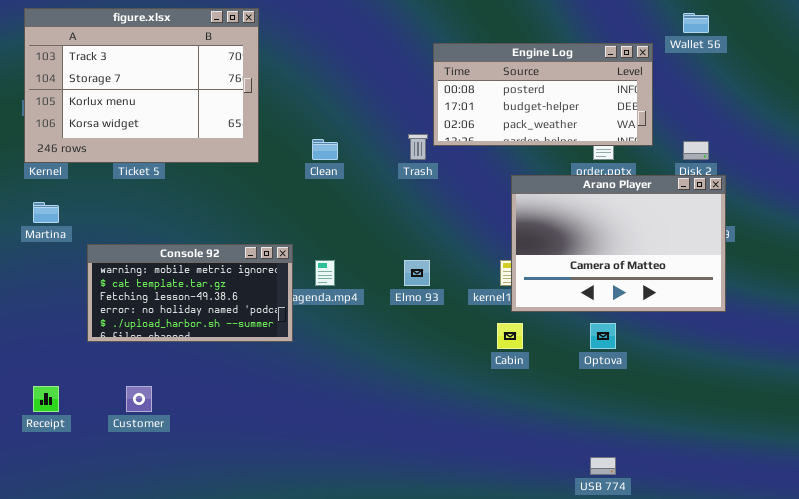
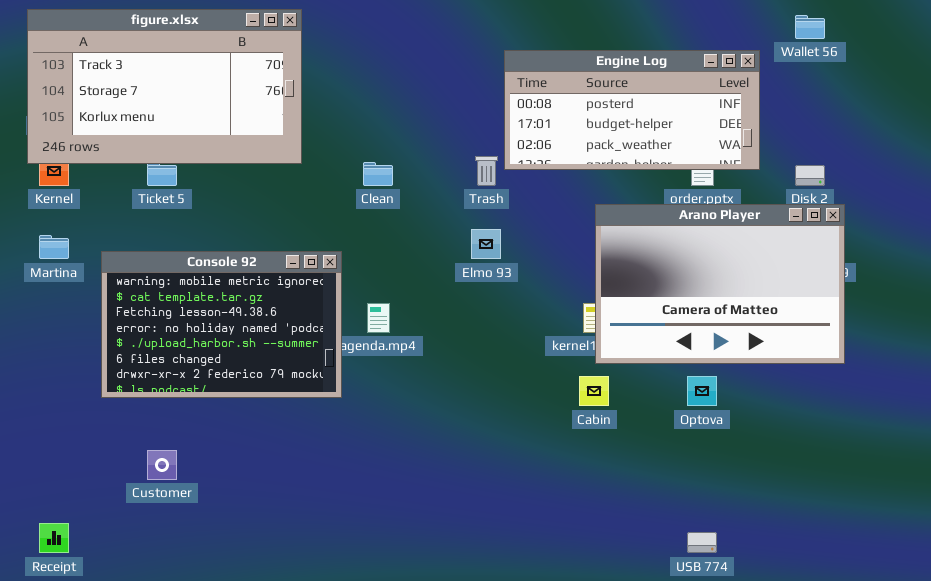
figure.xlsx: [24,8,259,163] -> [27,9,302,164], resized
Console 92: [87,244,293,342] -> [101,251,342,398], resized
Elmo 93: [404,260,430,286] -> [471,229,501,259], moved
Receipt: [33,386,59,412] -> [39,523,69,553], moved

